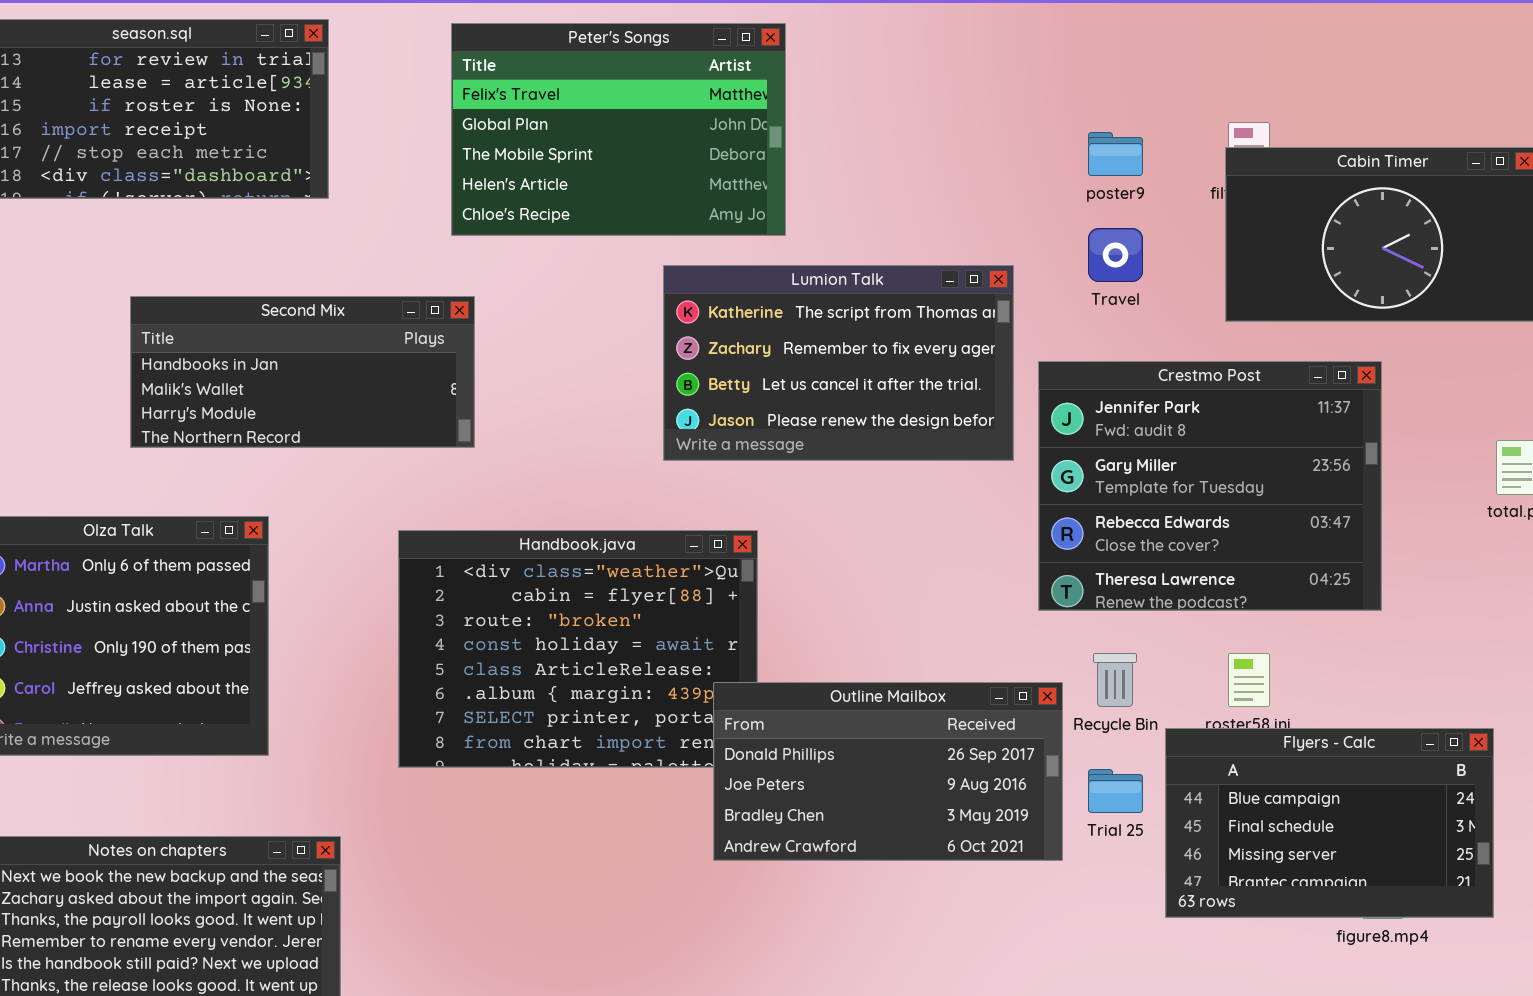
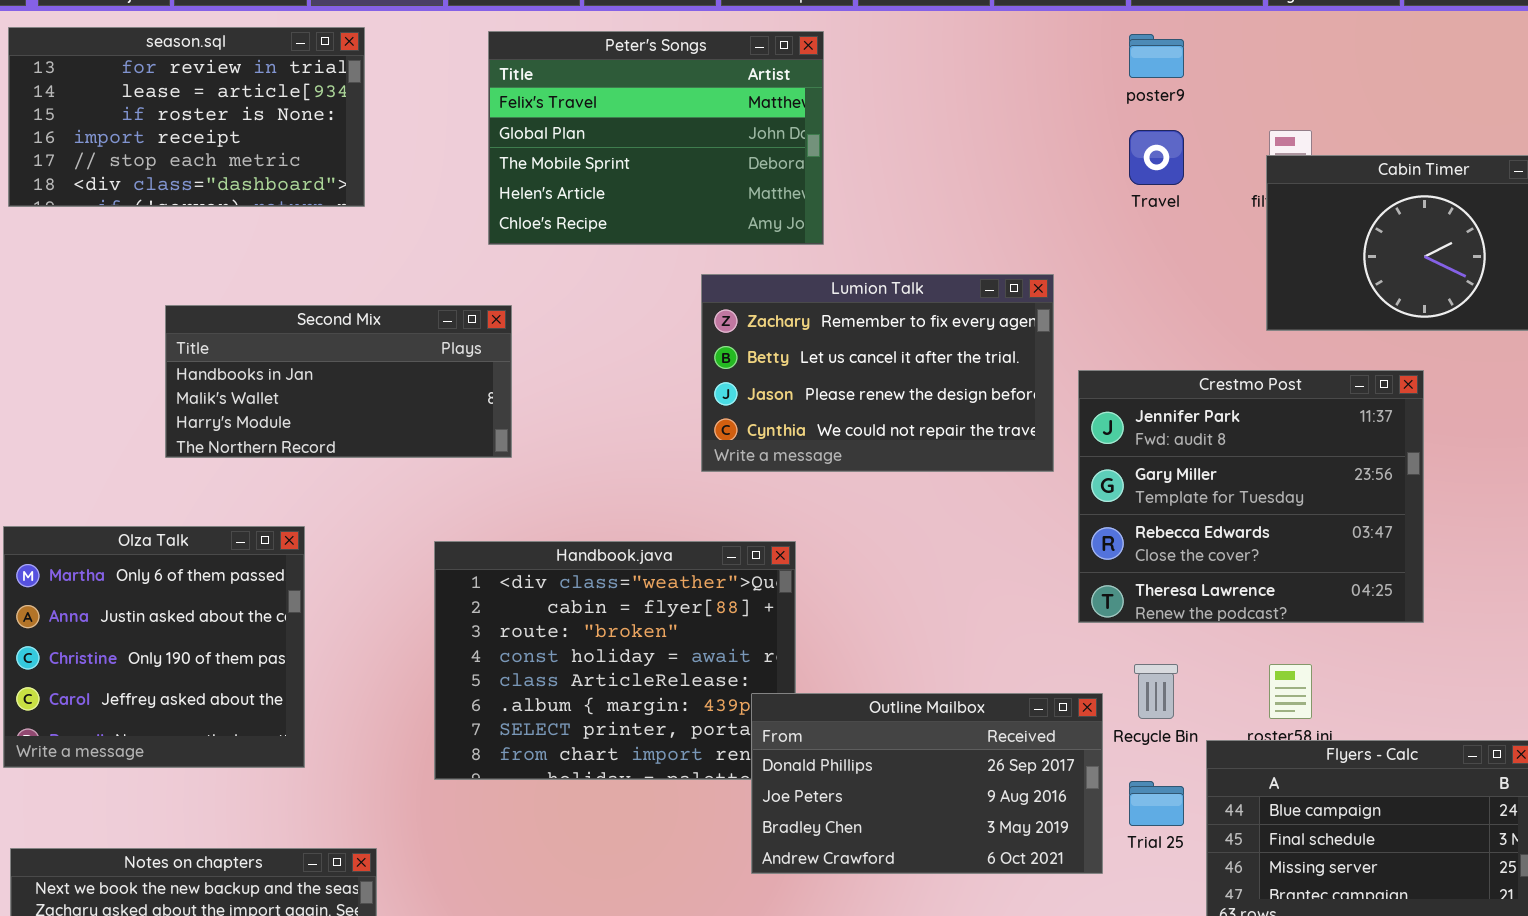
poster9: [1088,132,1143,176] -> [1129,34,1184,78], moved
Travel: [1088,228,1143,282] -> [1129,130,1184,185], moved
Lumion Talk: [663,265,1014,461] -> [701,274,1054,472], scrolled down 1 row

